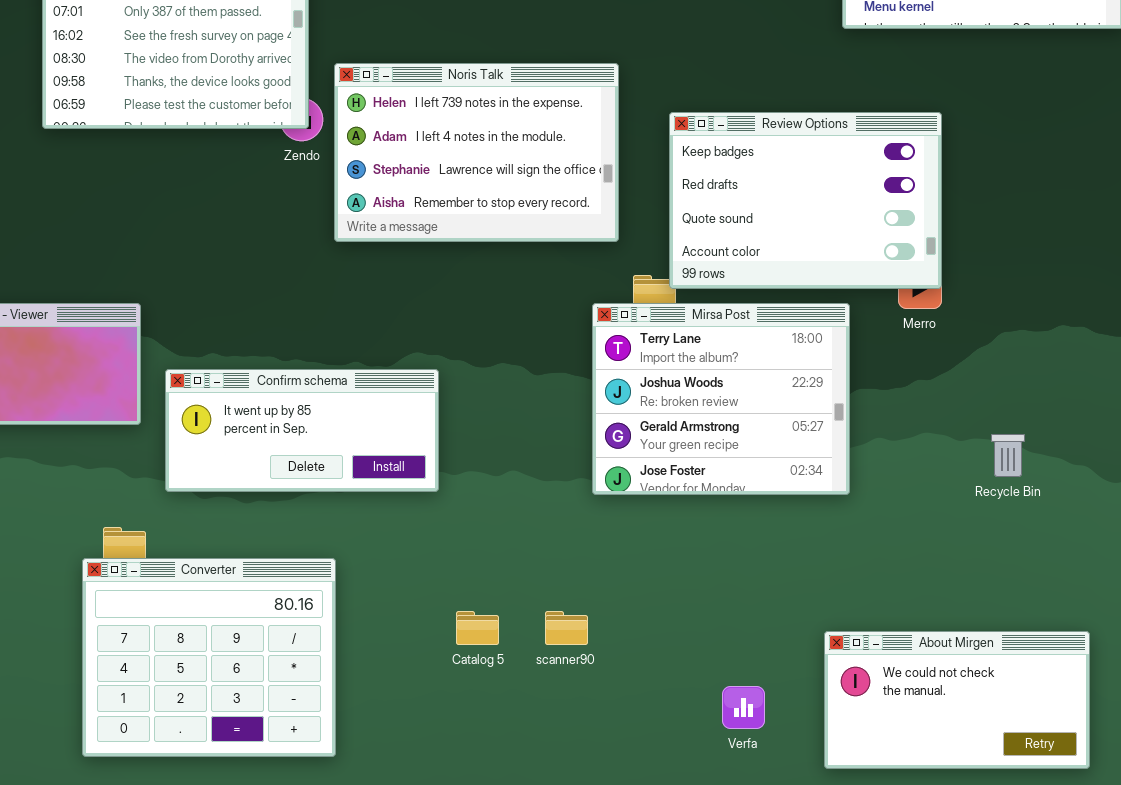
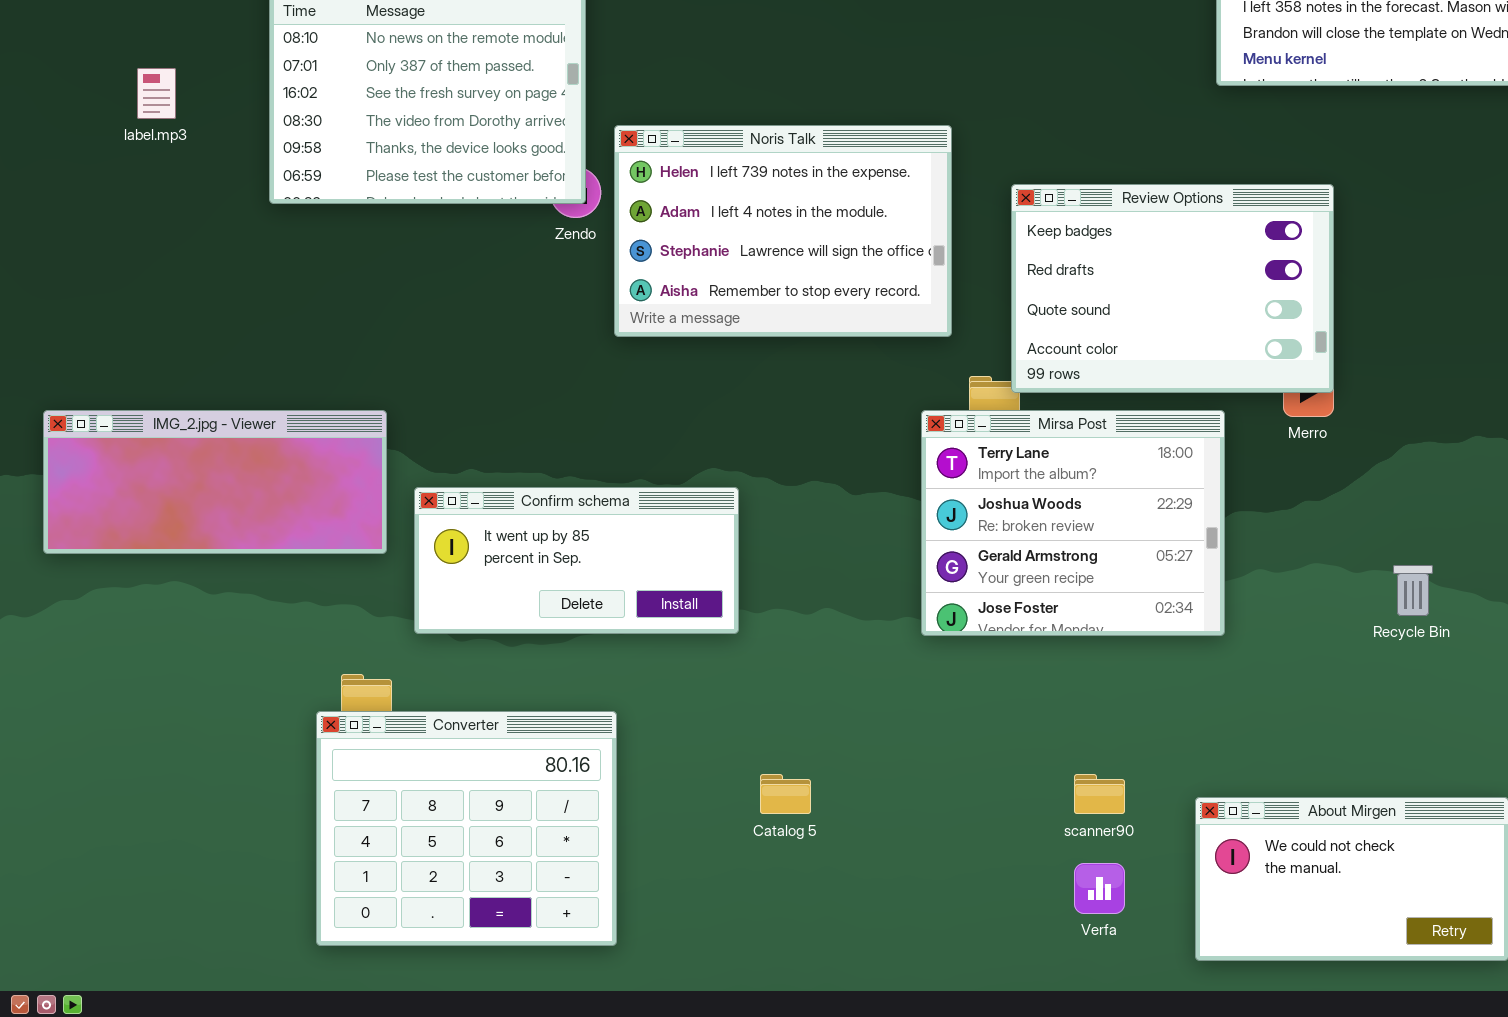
scanner90: [545,611,588,645] -> [1074,774,1125,814], moved

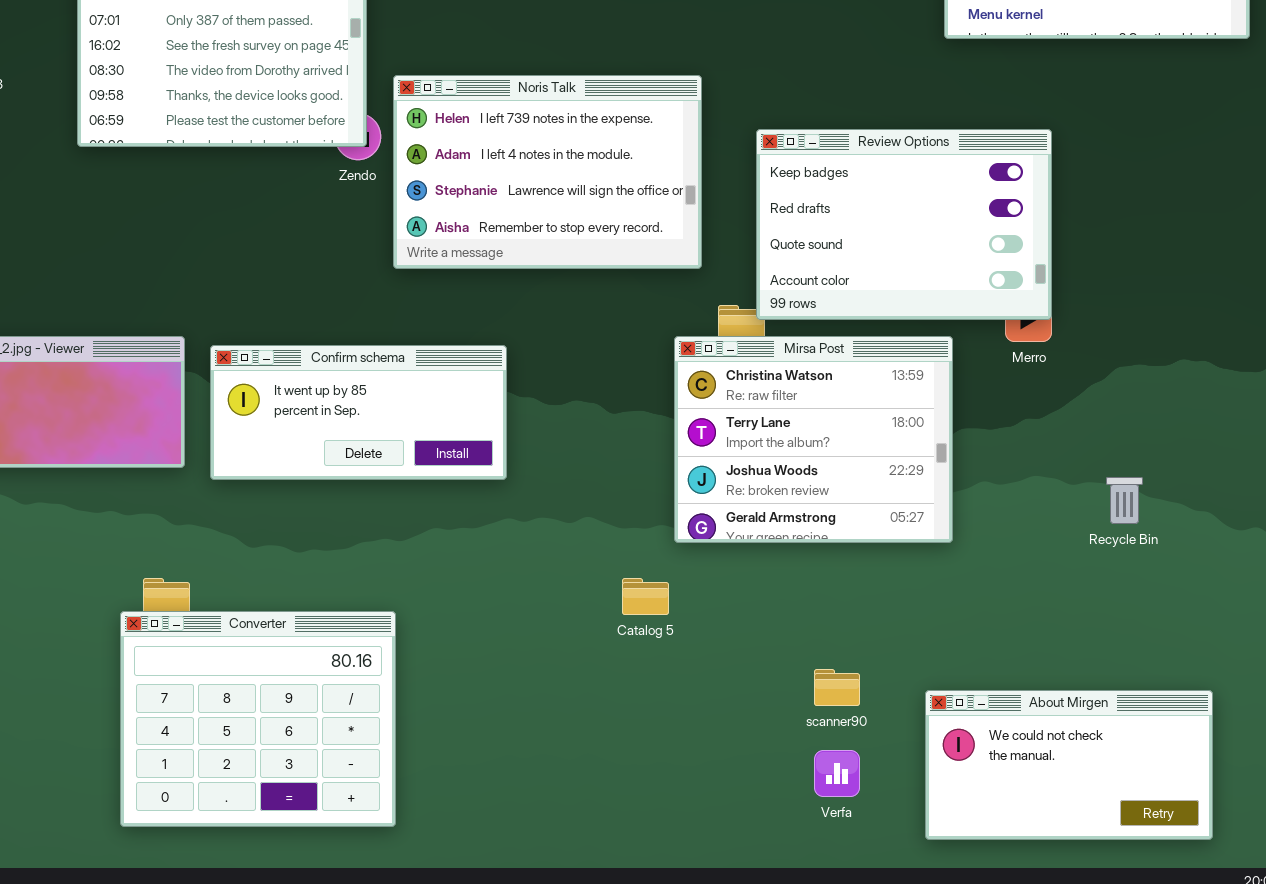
Mirsa Post: [921,410,1225,636] -> [674,336,953,543], scrolled up 1 row
Confirm schema: [414,487,739,634] -> [210,345,507,480], moved
Catalog 5: [760,774,811,814] -> [622,578,669,615], moved

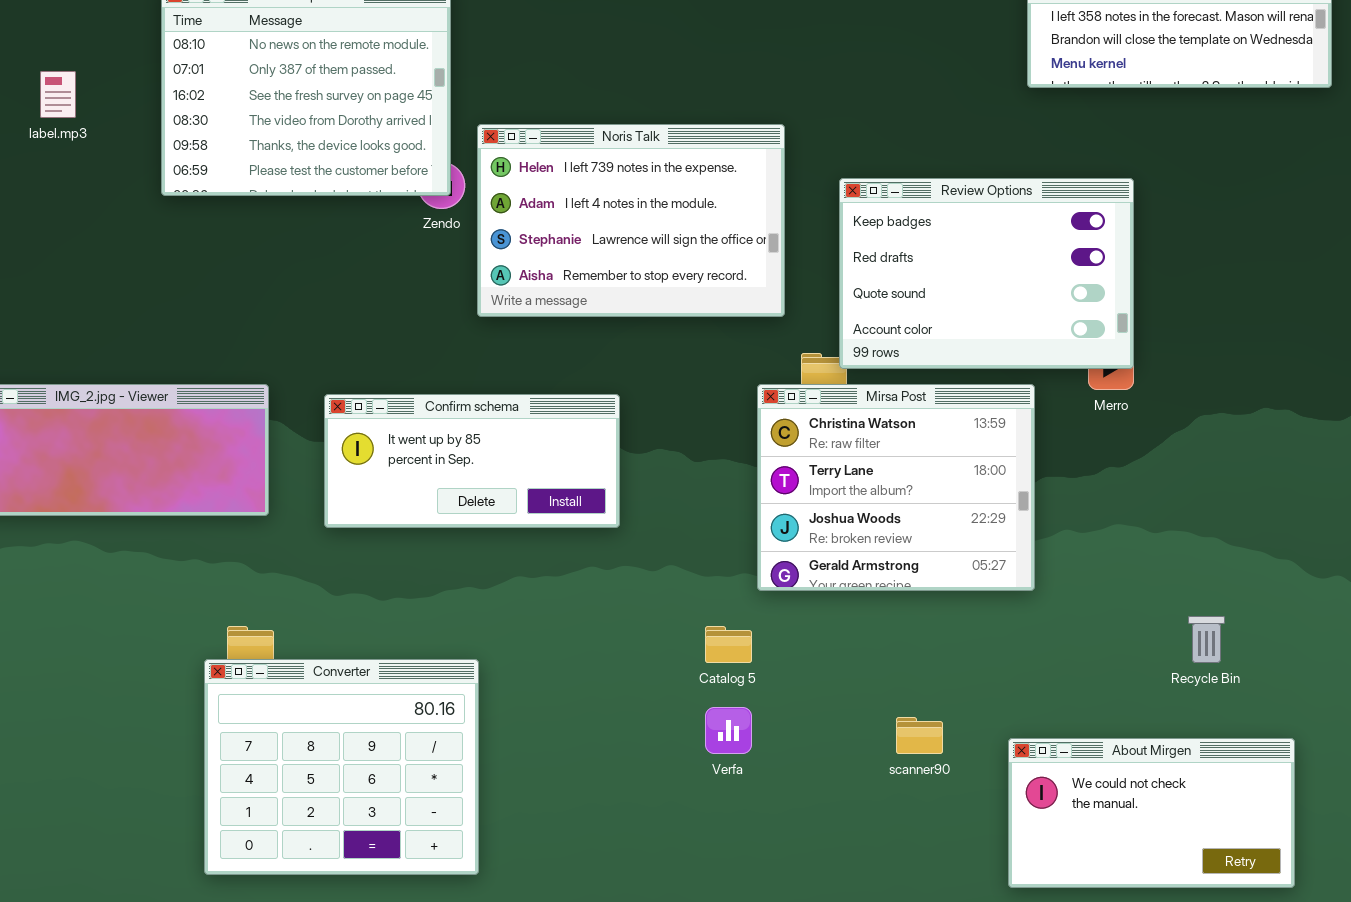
Confirm schema: [210,345,507,480] -> [324,394,620,528], moved
Recycle Bin: [1106,477,1143,524] -> [1188,616,1225,663], moved
Verfa: [814,750,860,797] -> [705,707,752,754], moved

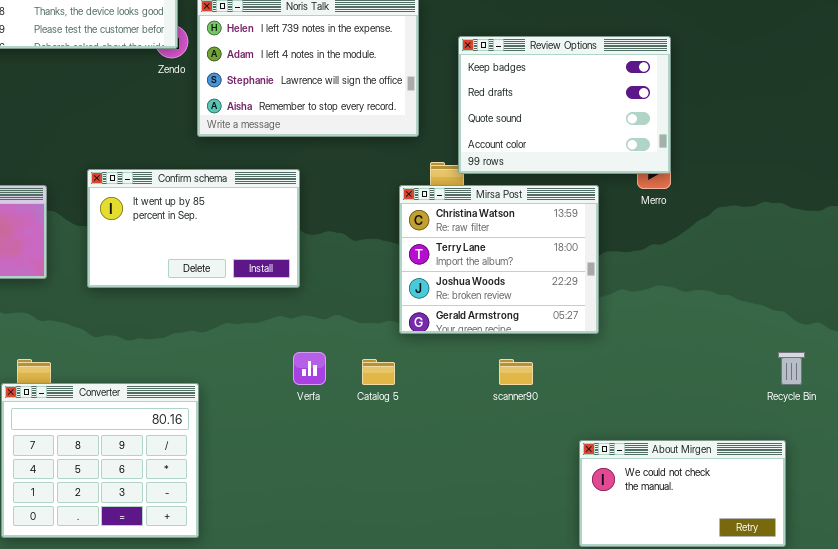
Confirm schema: [324,394,620,528] -> [87,169,300,288], resized
Recycle Bin: [1188,616,1225,663] -> [778,352,805,385], moved
Verfa: [705,707,752,754] -> [293,352,326,385], moved
scanner90: [896,717,943,754] -> [499,359,533,385], moved

